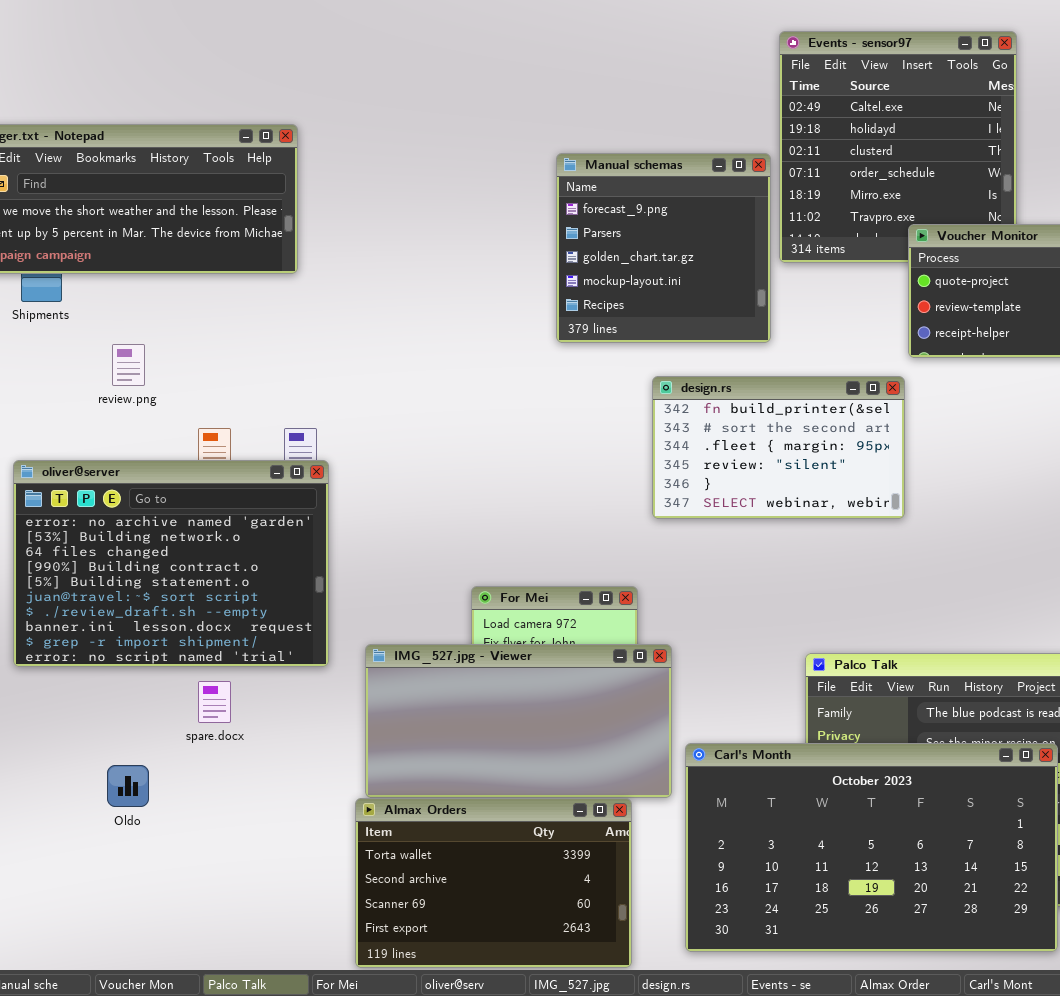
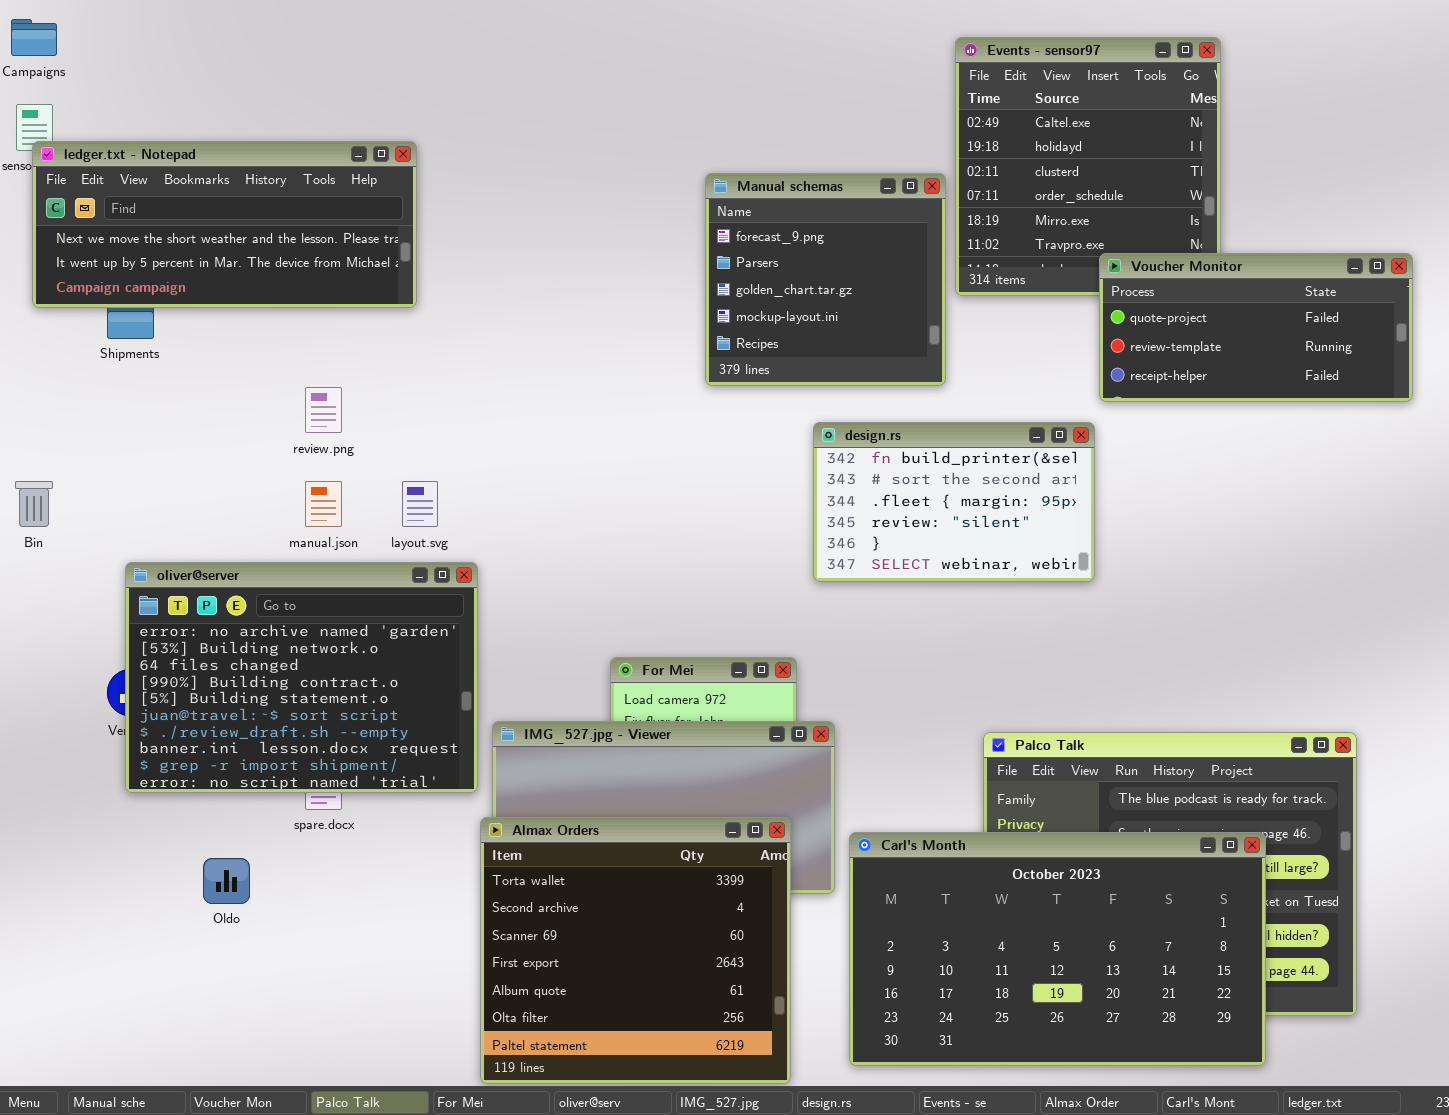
review.png: [112,344,145,386] -> [305,387,342,433], moved
oliver@server: [13,460,329,667] -> [125,562,478,793], moved
Almax Orders: [355,798,632,968] -> [480,817,791,1084], resized

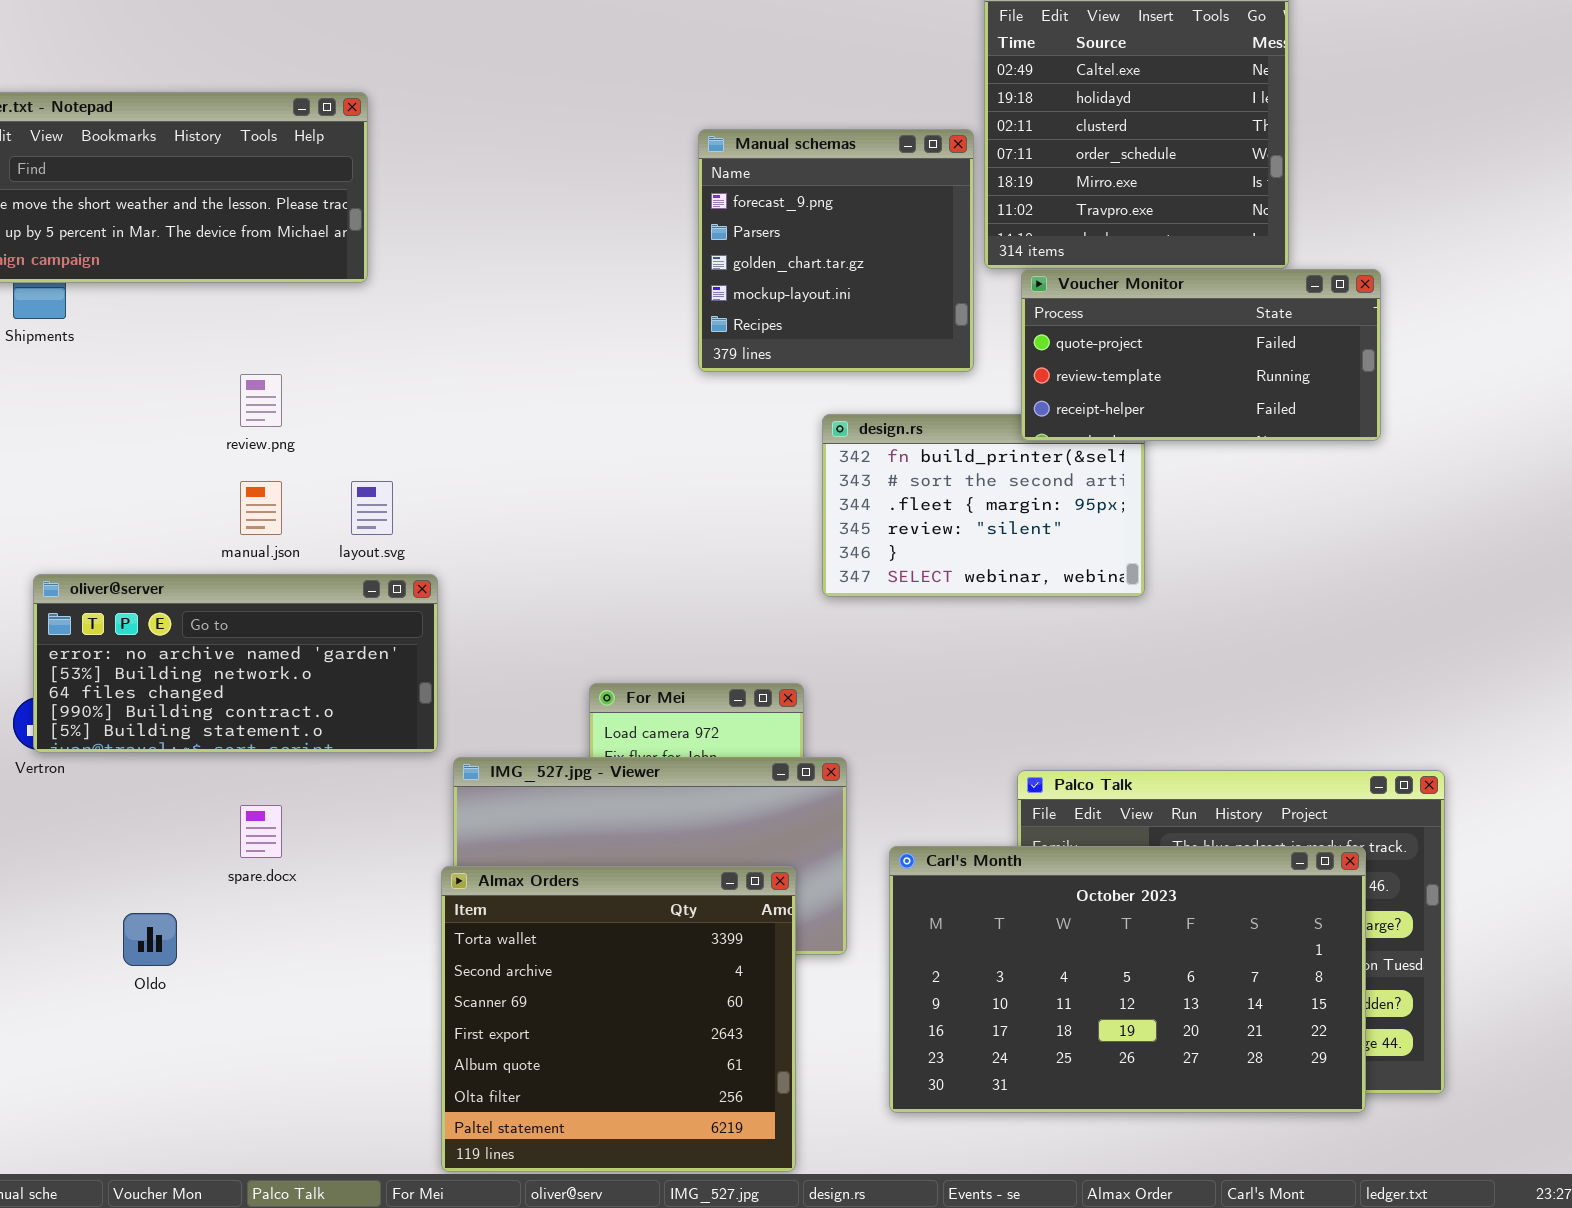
Voucher Monitor: [1099,253,1413,402] -> [1021,269,1381,441], moved
oliver@server: [125,562,478,793] -> [33,574,438,753], resized
Carl's Month: [849,832,1266,1066] -> [889,846,1366,1113], moved

